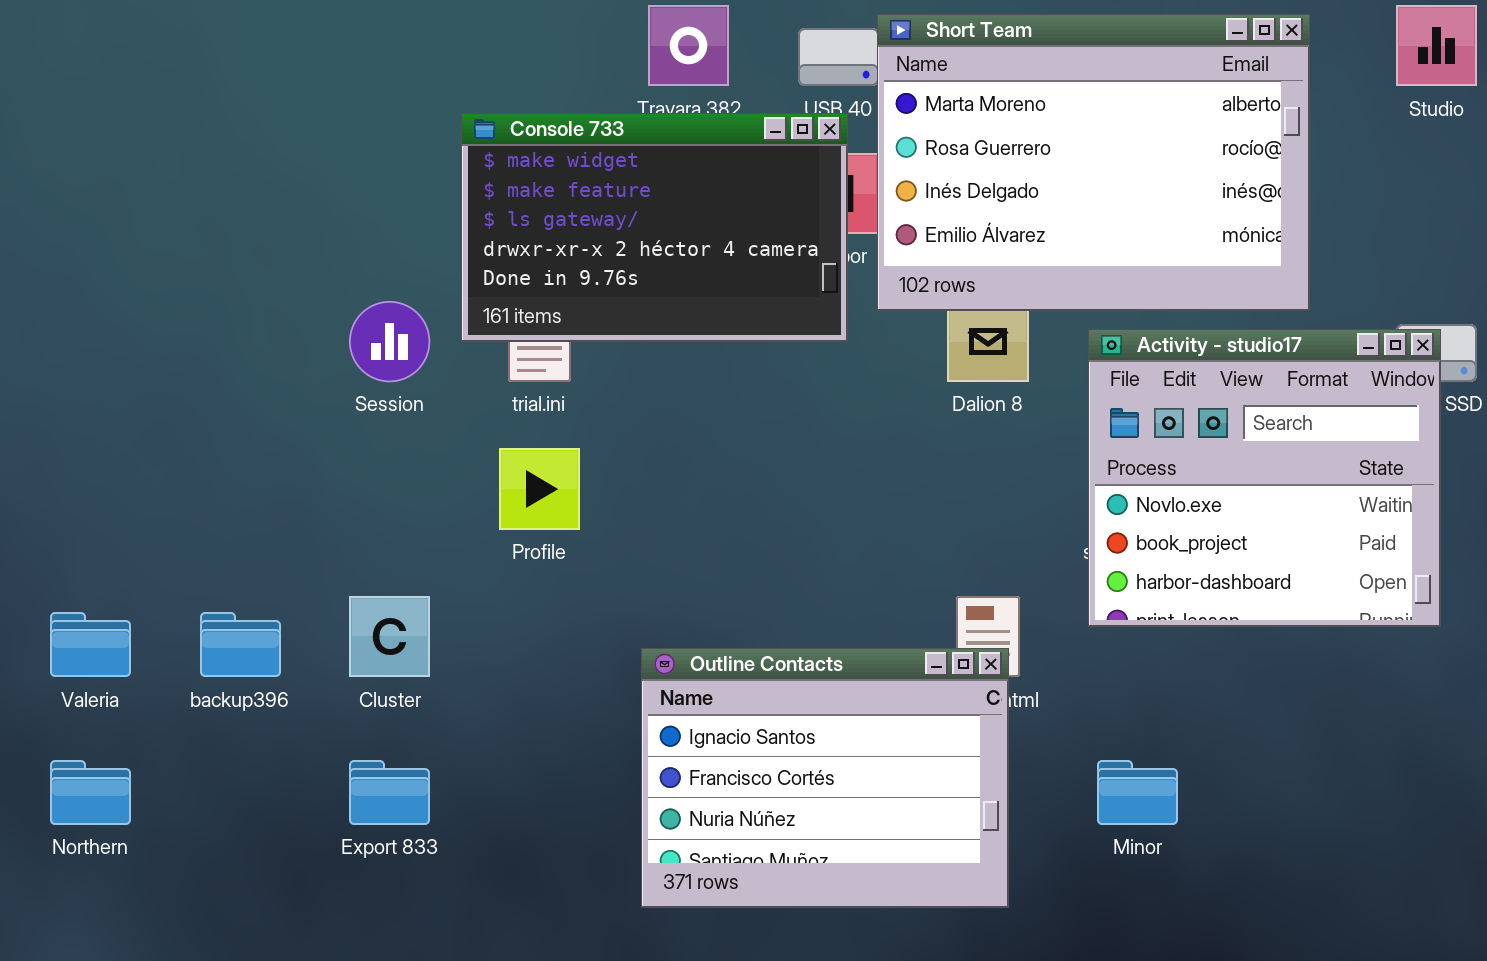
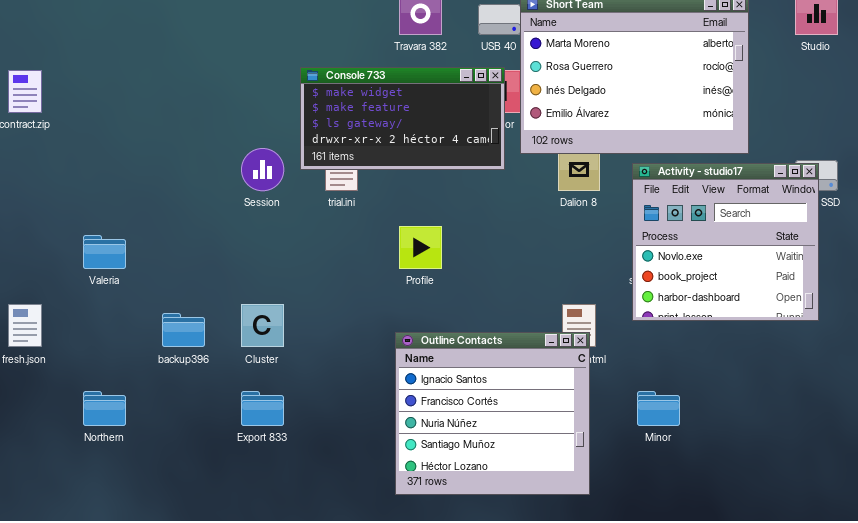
Console 733: [461,113,848,342] -> [300,67,505,170], resized
Profile: [499,448,580,530] -> [399,226,442,269], moved
Valeria: [50,612,131,677] -> [83,235,126,269], moved
Outline Contacts: [641,648,1009,908] -> [395,332,590,495], resized

